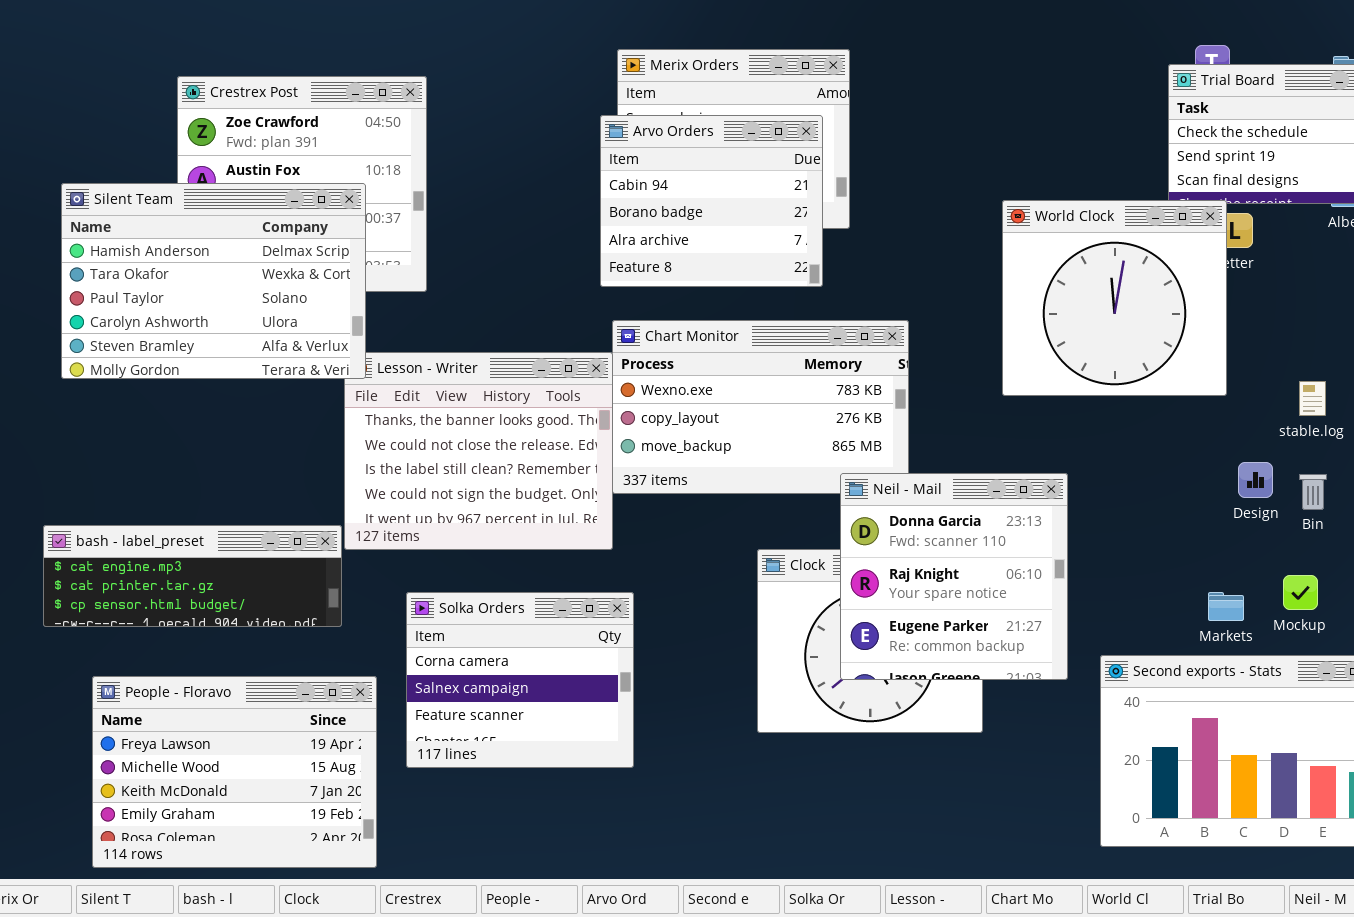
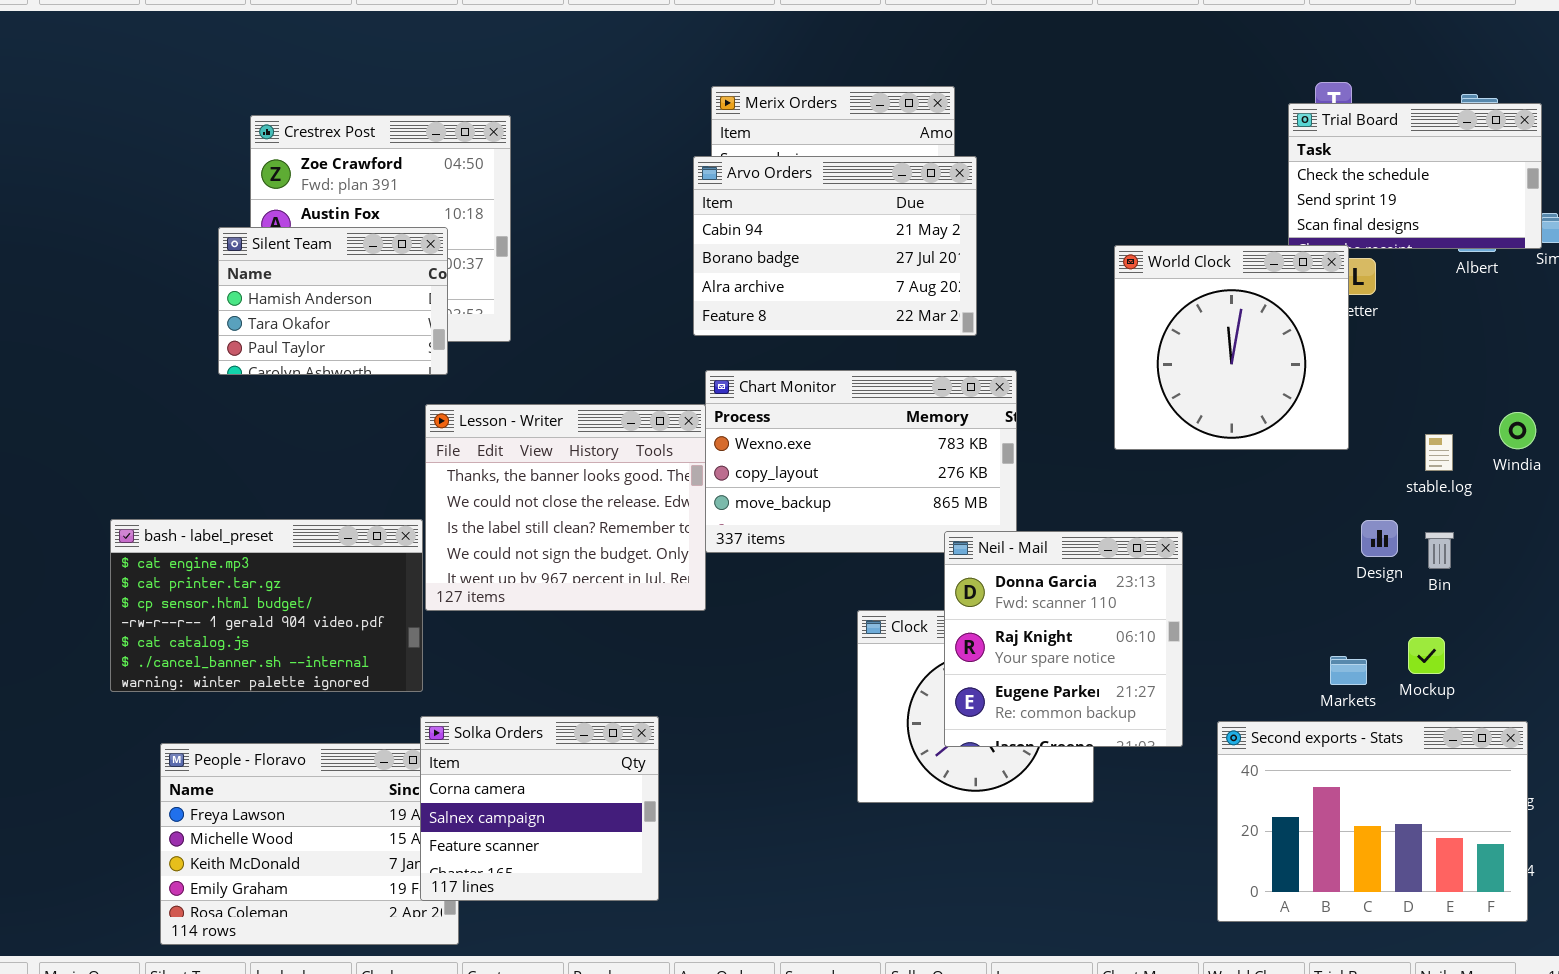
Arvo Orders: [600,115,823,287] -> [693,156,977,336], resized
Silent Team: [61,183,366,379] -> [218,227,448,375], resized
bash - label_preset: [43,525,342,627] -> [110,519,423,692], resized
Solka Orders: [406,592,634,768] -> [420,716,659,901], moved

